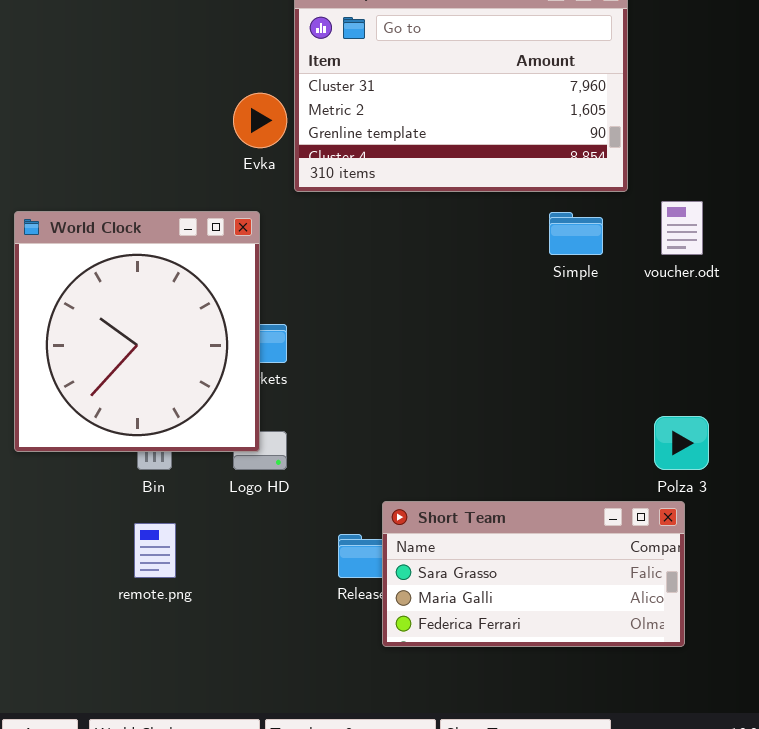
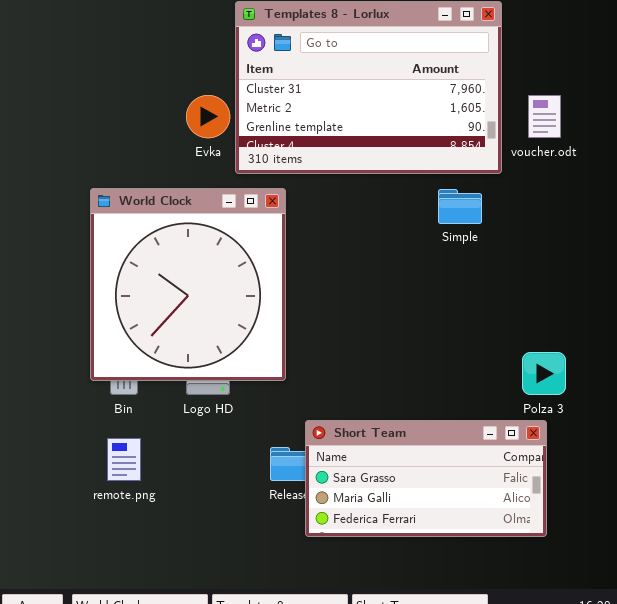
voucher.odt: [661,201,703,255] -> [528,95,561,138], moved
World Clock: [14,211,260,452] -> [90,188,286,381], moved

